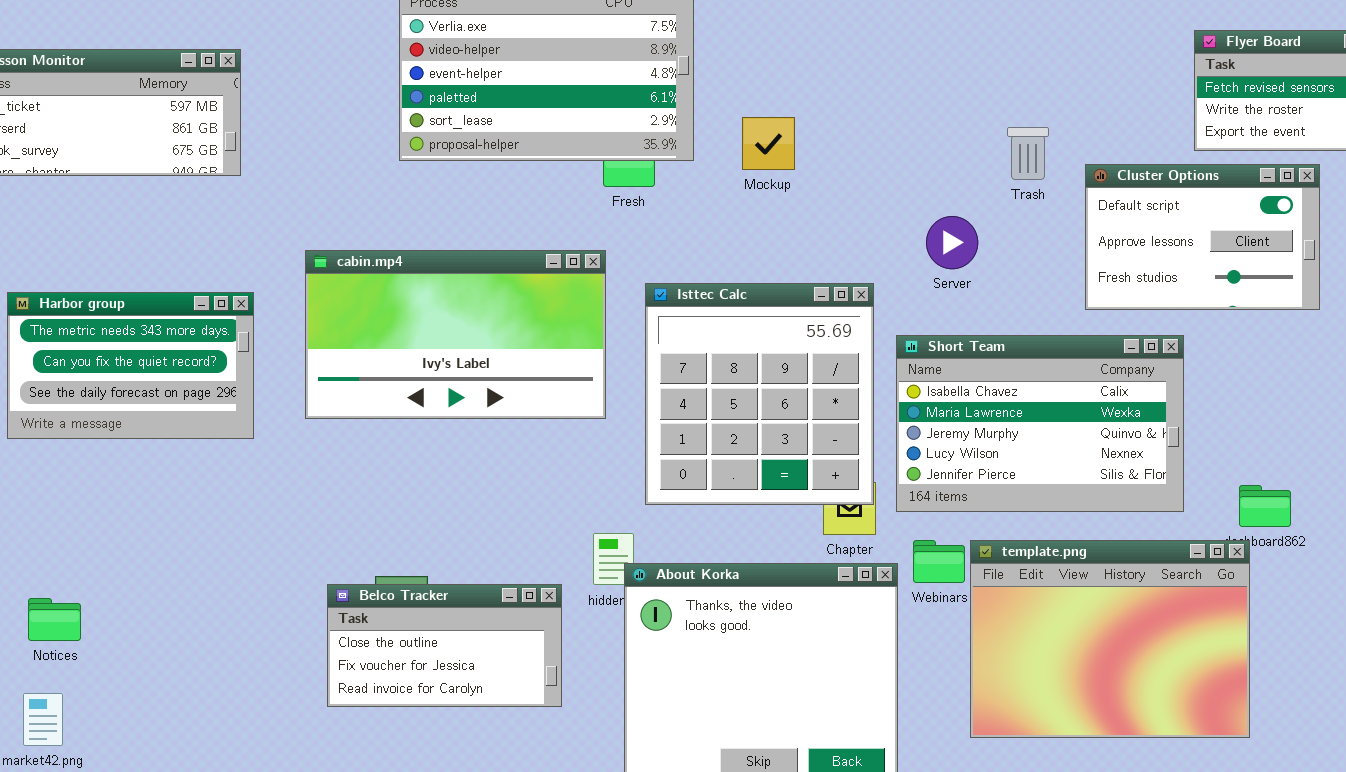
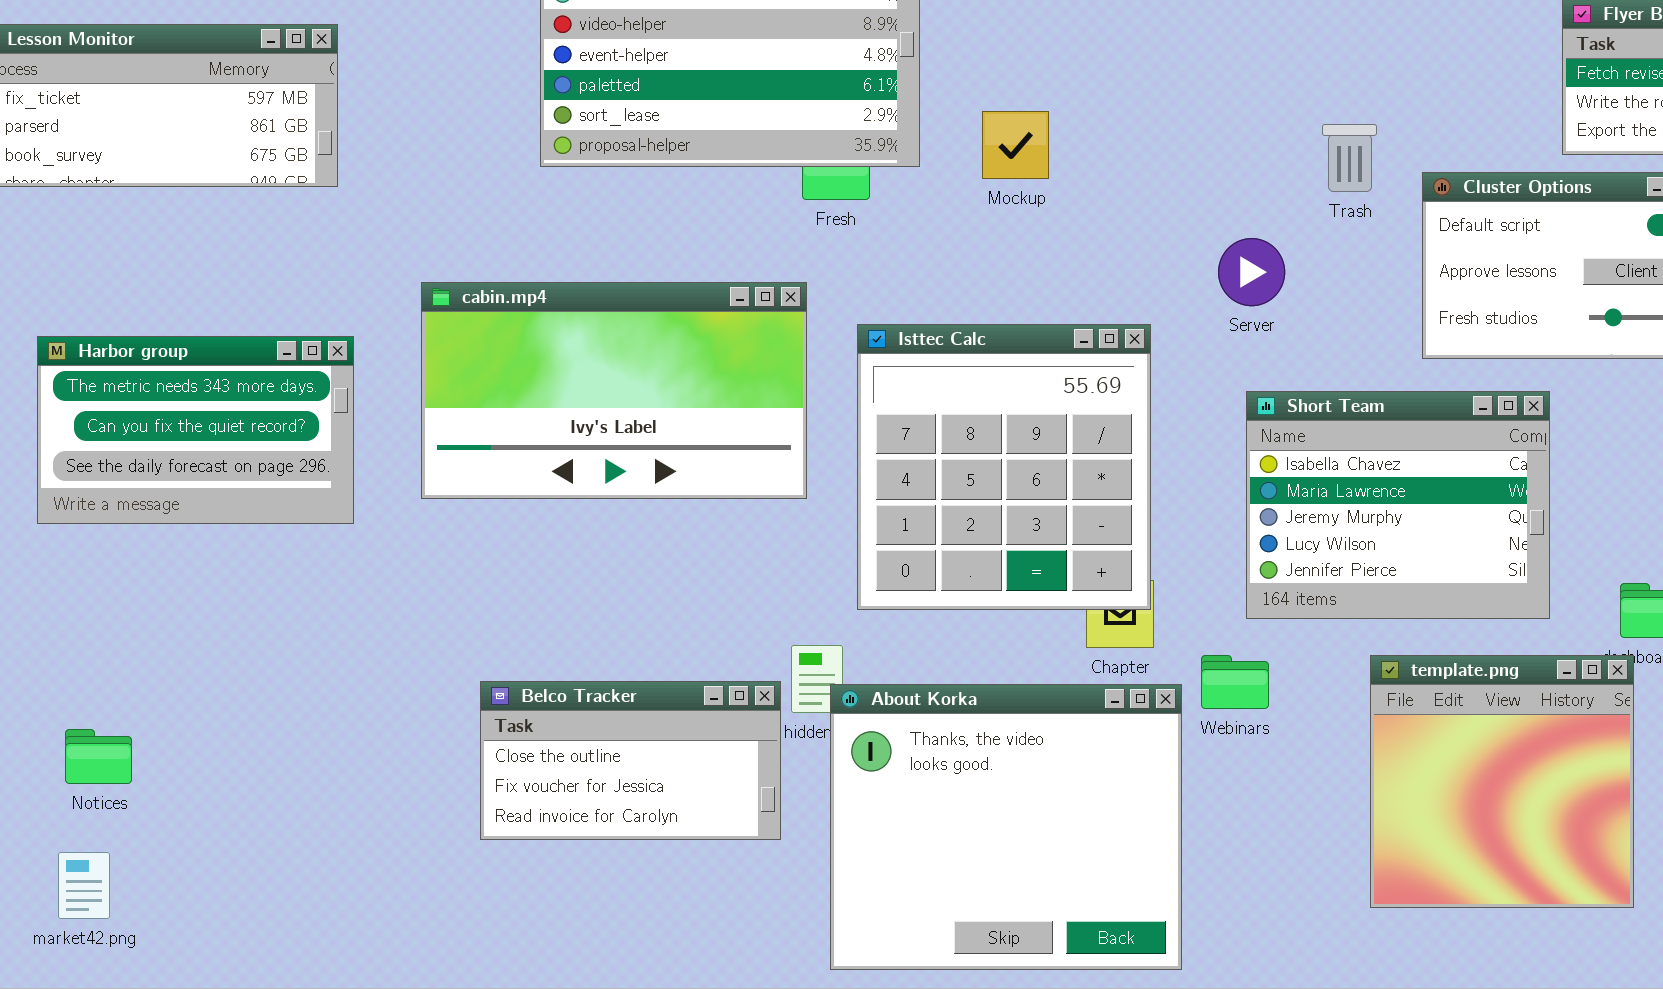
Short Team: [896,335,1184,512] -> [1246,391,1550,619], resized
template.png: [970,540,1250,738] -> [1370,655,1634,908], resized
Belco Tracker: [327,584,562,707] -> [480,681,781,840], moved

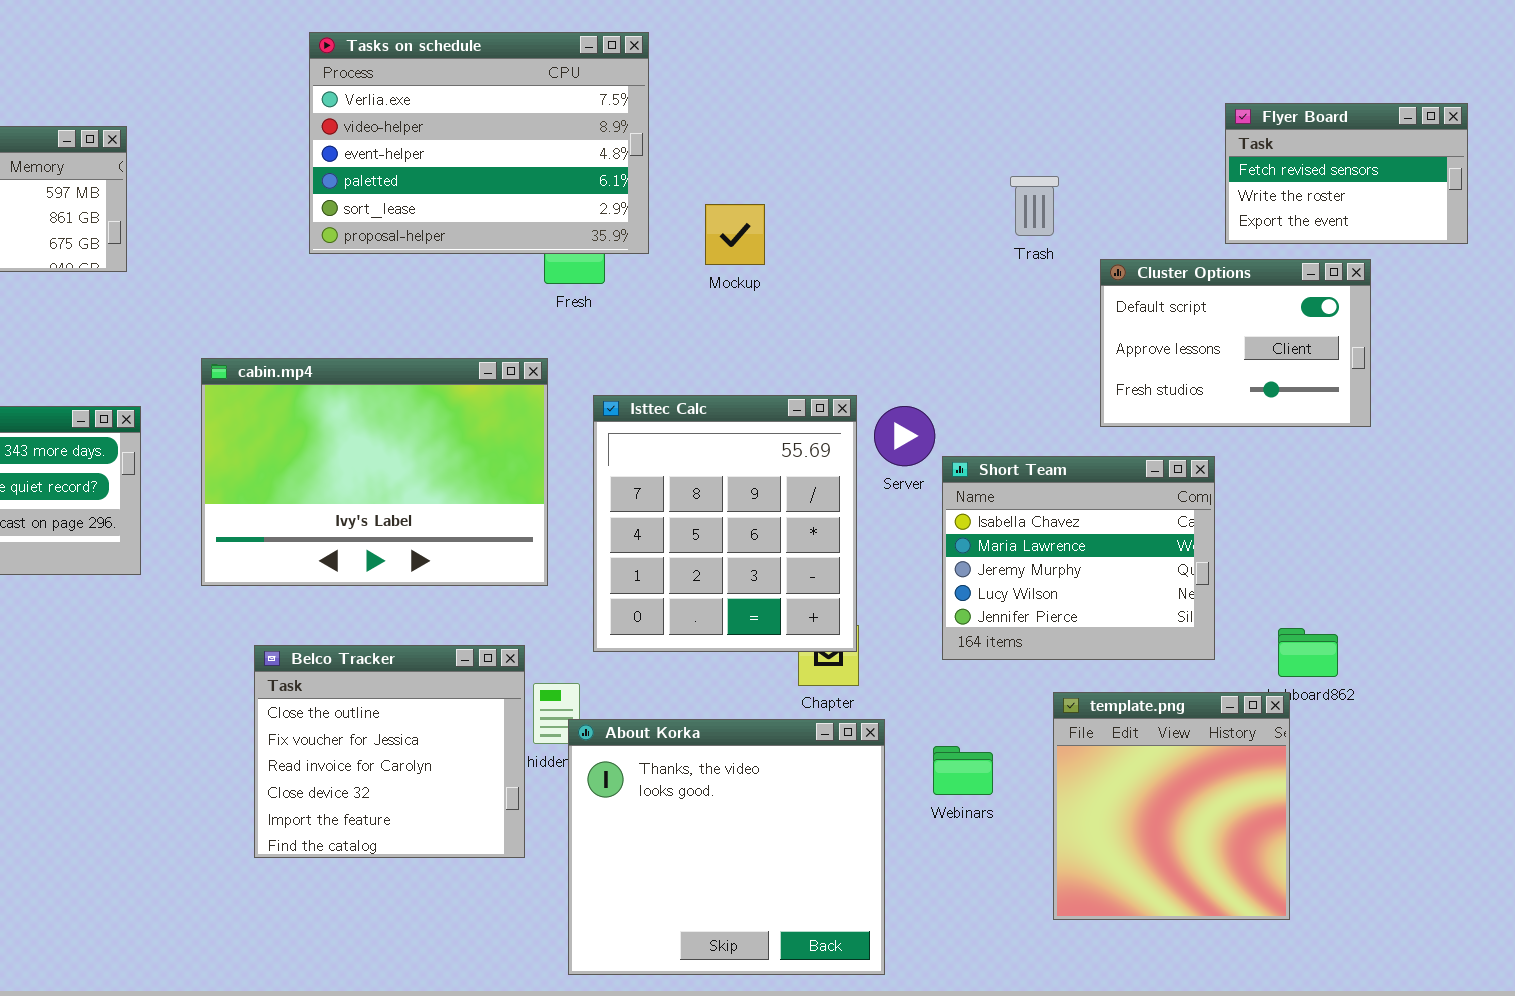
Trash: [1322,124,1377,192] -> [1010,176,1059,236], moved
Server: [1218,238,1285,306] -> [874,406,935,466], moved
cabin.mp4: [421,282,807,499] -> [201,358,548,586], resized
Webinars: [1201,655,1269,709] -> [933,746,993,795], moved
Belco Tracker: [480,681,781,840] -> [254,645,525,858], resized

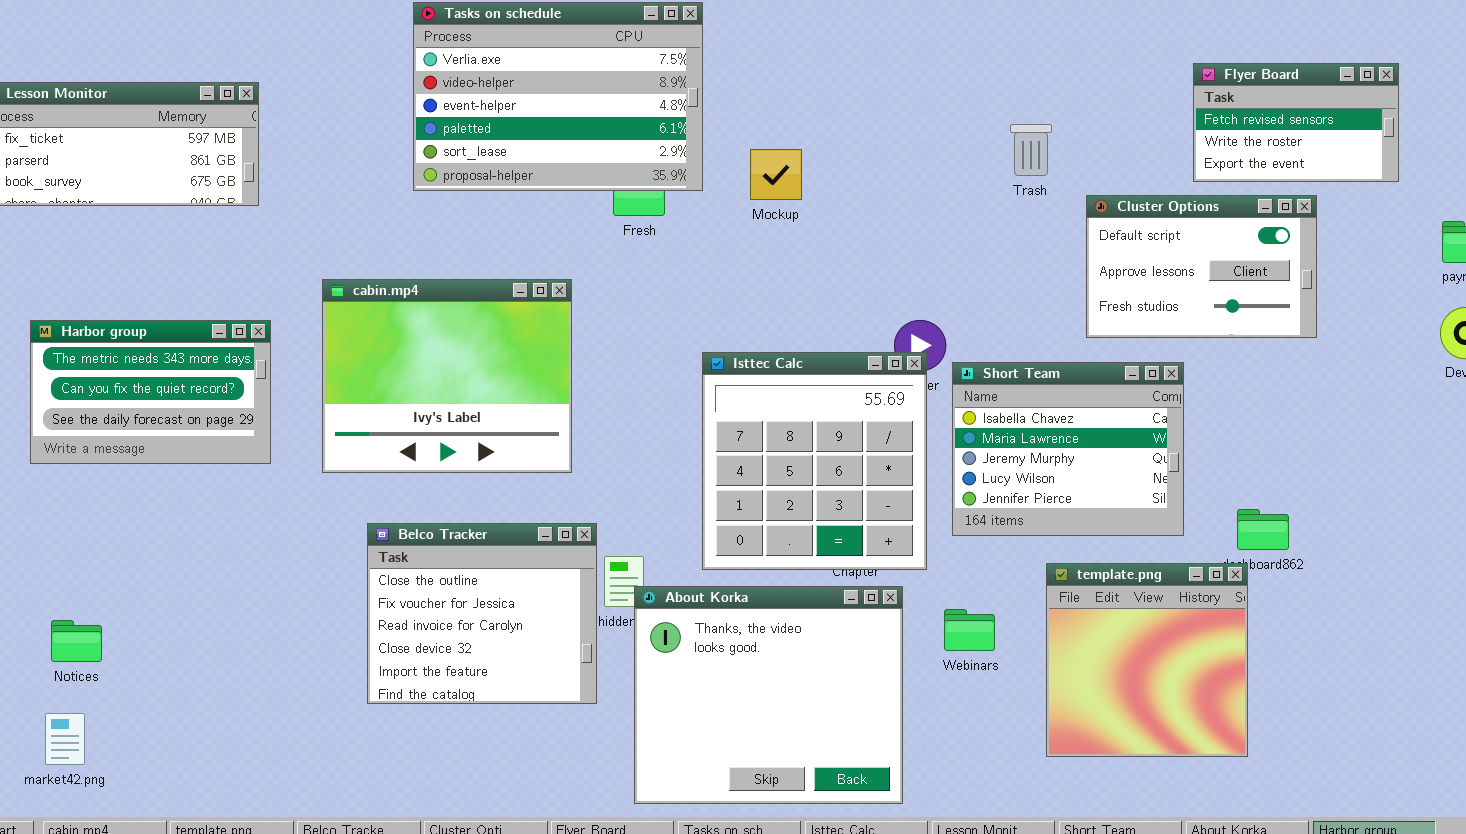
cabin.mp4: [201,358,548,586] -> [322,279,572,473], resized
Isttec Calc: [593,395,857,652] -> [702,352,927,570], moved

